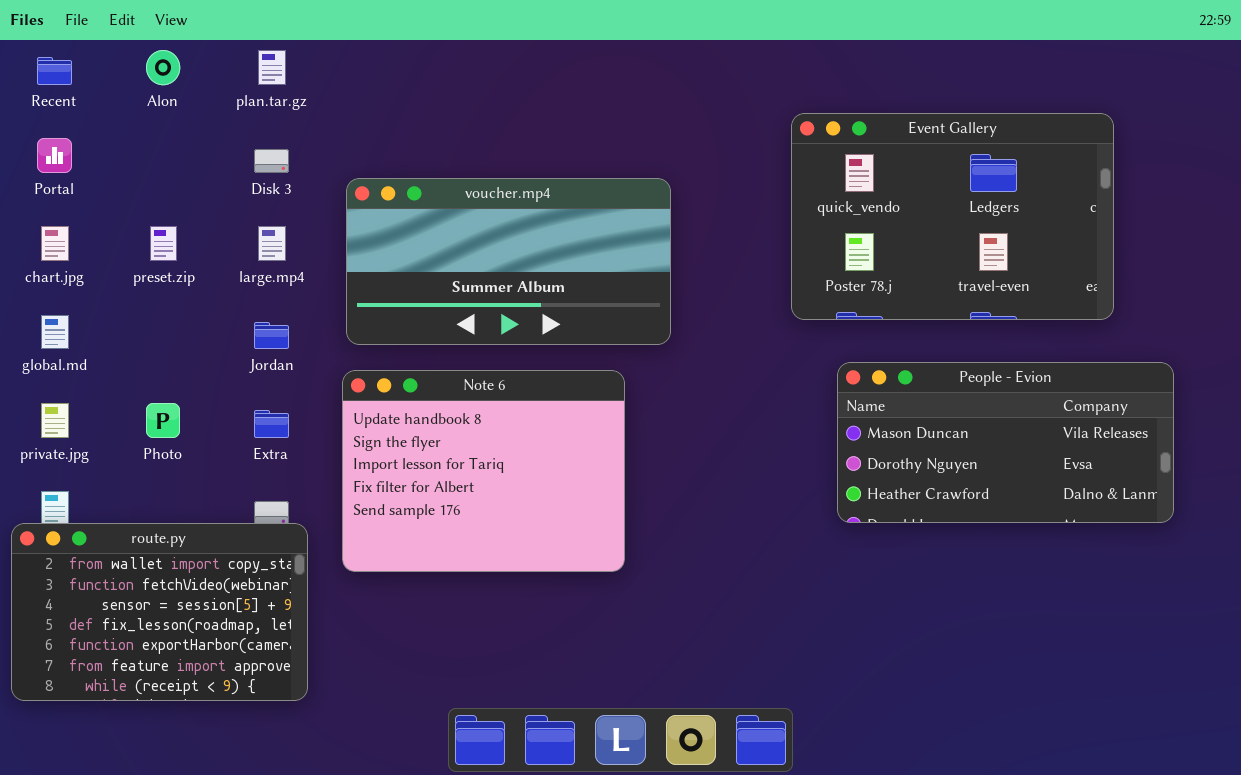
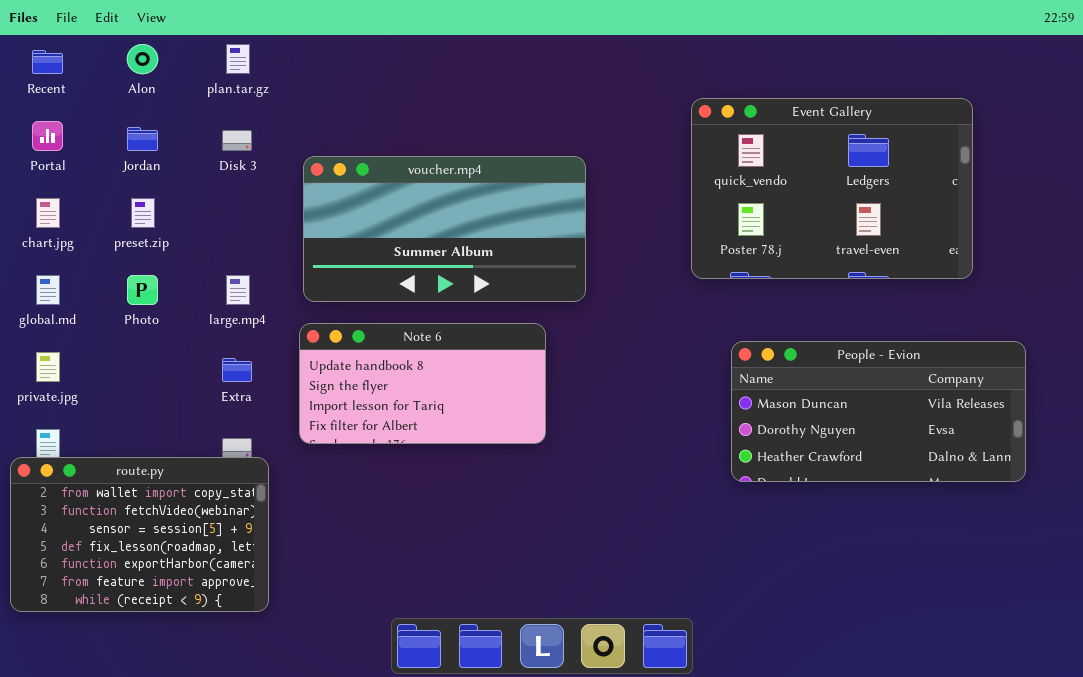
large.mp4: [258,226,286,261] -> [226,275,250,305], moved
Jordan: [254,322,289,349] -> [127,127,158,151], moved
People - Evion: [837,362,1174,523] -> [731,341,1026,482], moved
Note 6: [342,370,625,572] -> [299,323,546,444], resized
Photo: [146,403,180,438] -> [127,275,158,305], moved

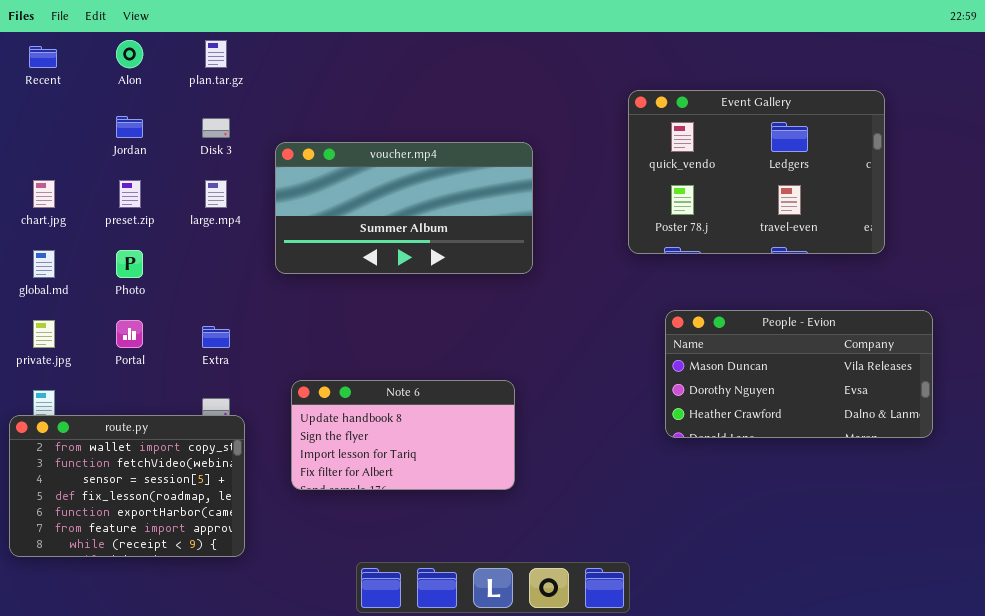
Portal: [32,121,63,151] -> [116,320,143,348], moved
large.mp4: [226,275,250,305] -> [205,180,227,208], moved
Note 6: [299,323,546,444] -> [291,380,515,490], moved

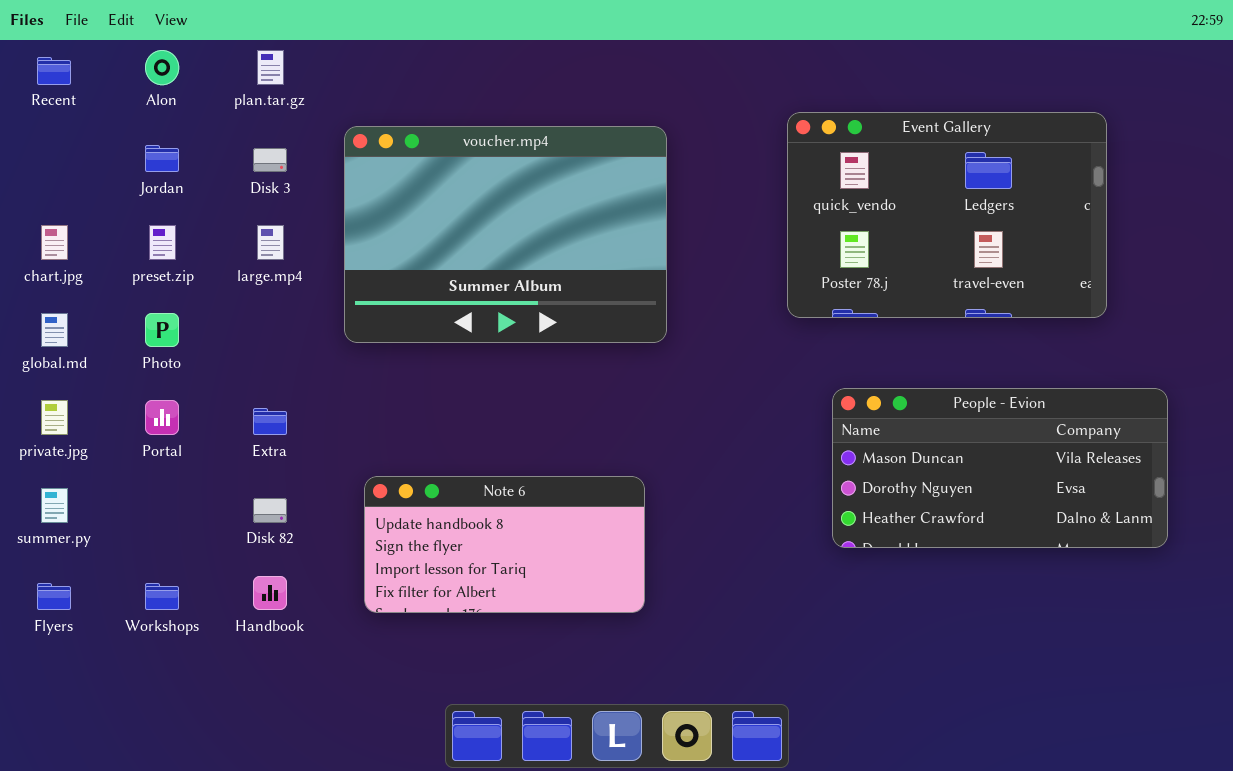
voucher.mp4: [275,142,533,274] -> [344,126,667,343], resized
route.py: [9,415,245,557] -> none, closed

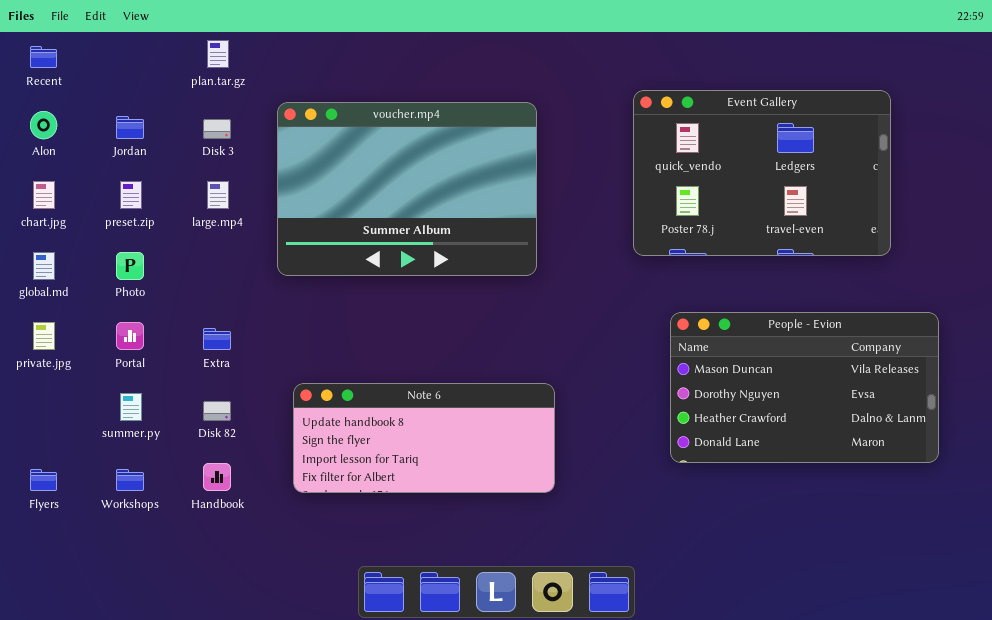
Alon: [145,50,179,85] -> [30,111,57,139], moved
People - Evion: [832,388,1168,548] -> [670,312,939,463], resized
Note 6: [364,476,645,613] -> [293,383,555,493], resized
summer.py: [41,488,68,523] -> [120,393,142,421], moved

